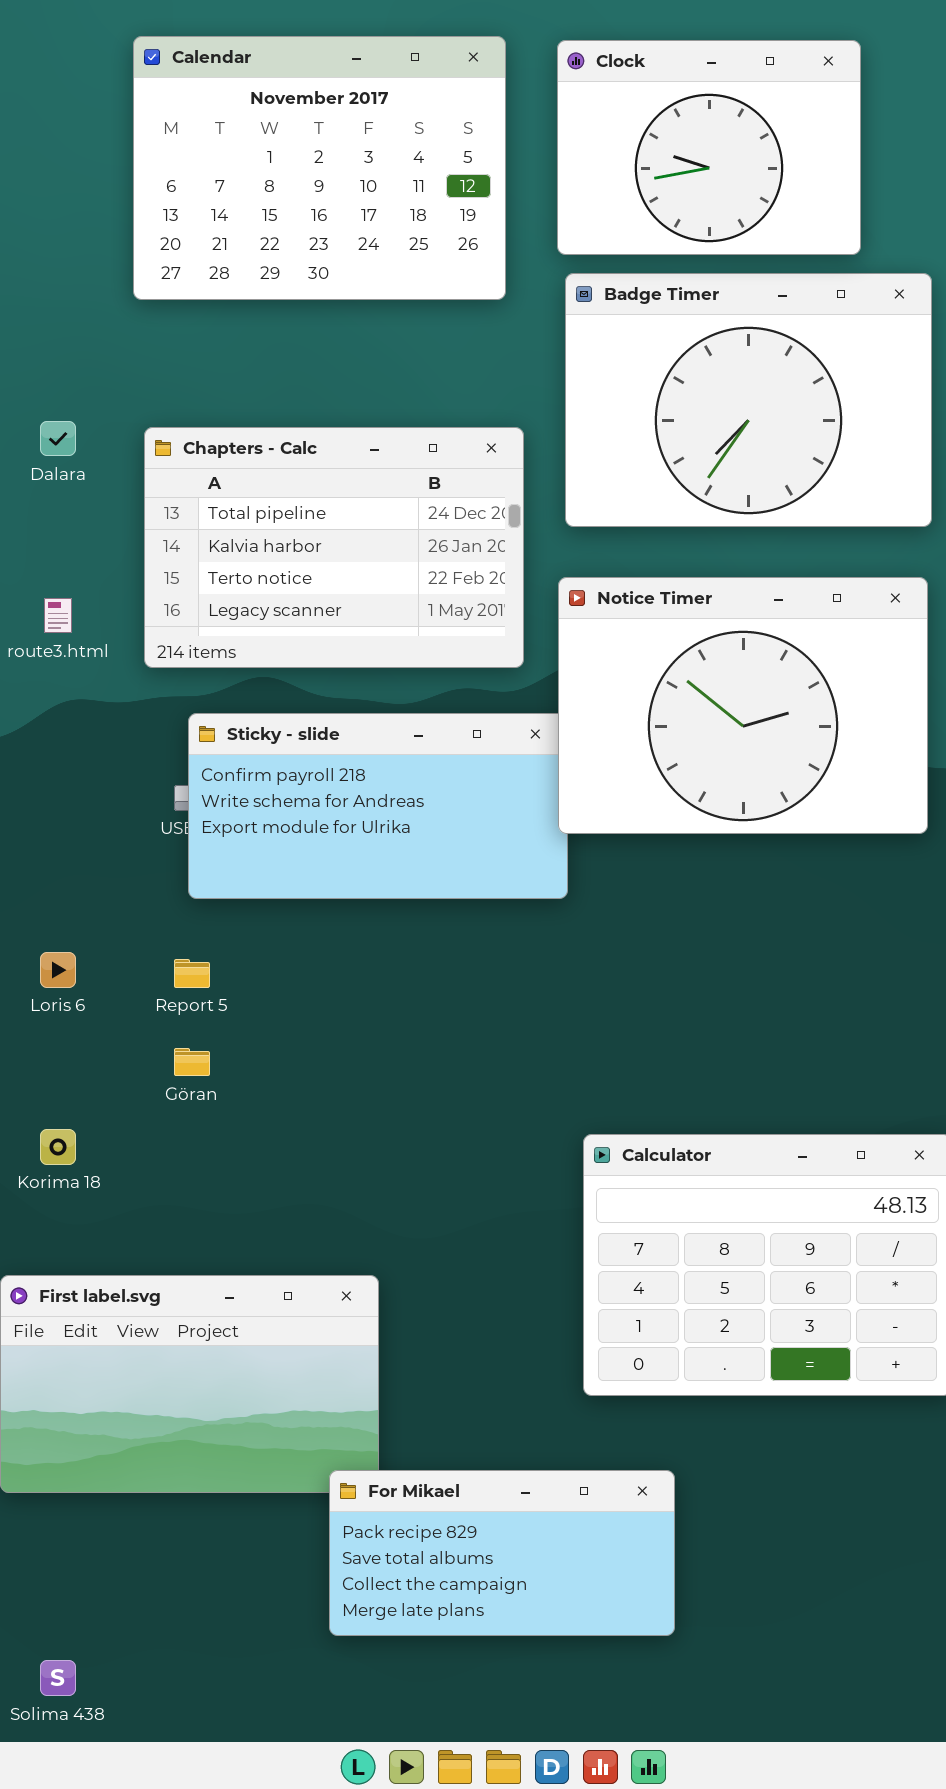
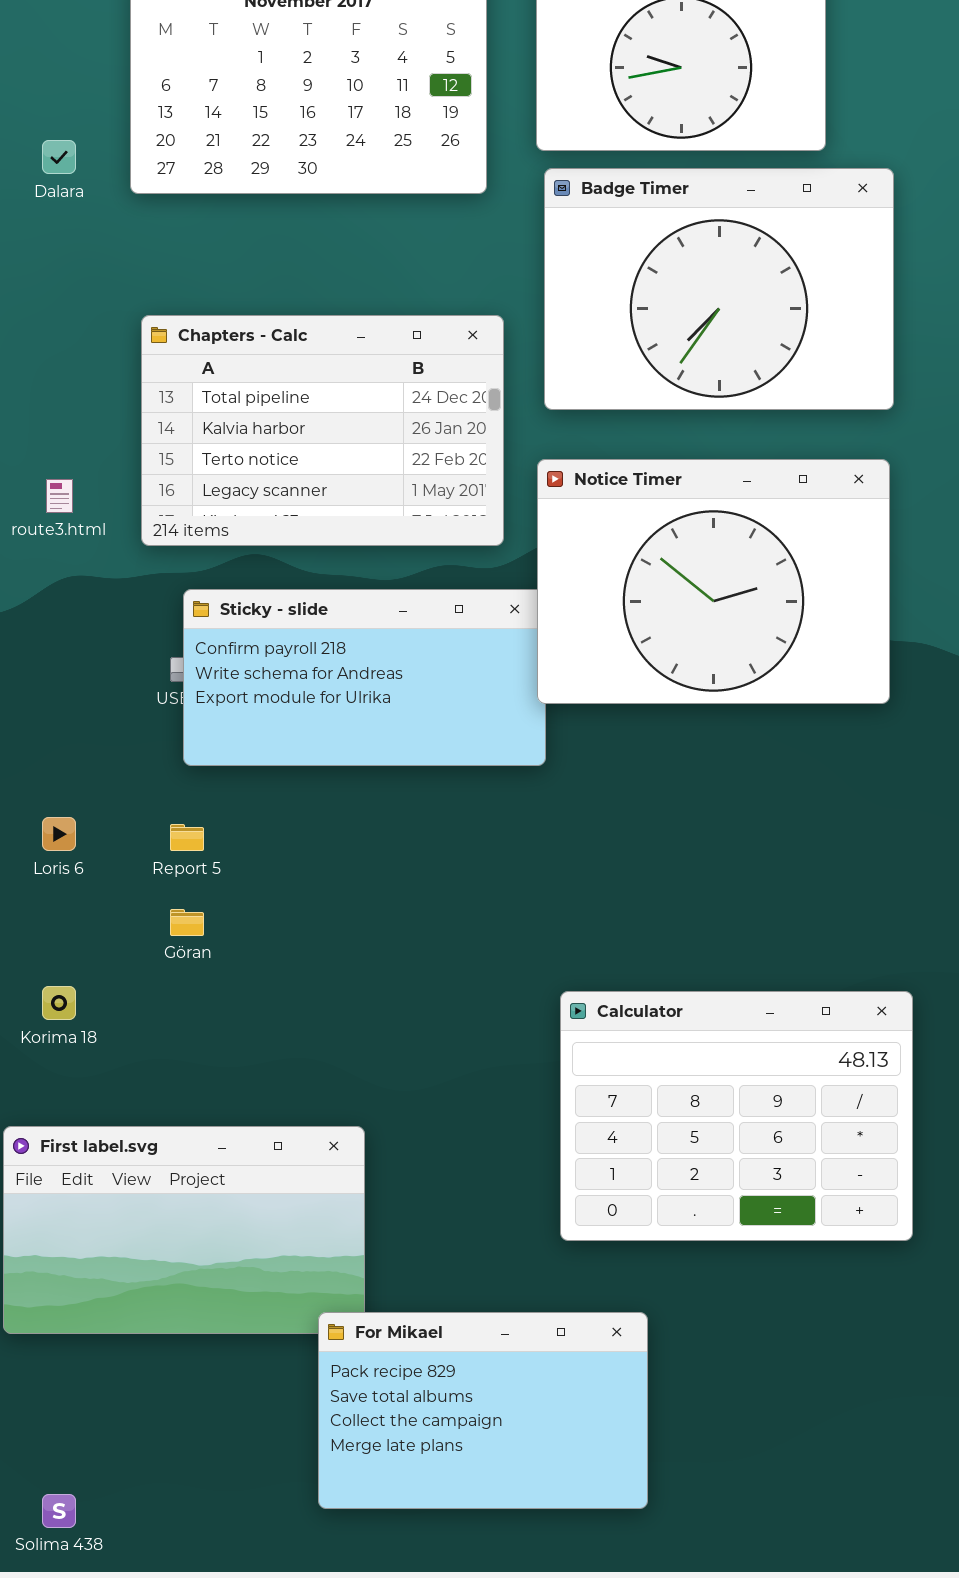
Dalara: [40,421,76,456] -> [42,140,76,174], moved
For Mikael: [329,1470,675,1636] -> [318,1312,648,1509], resized

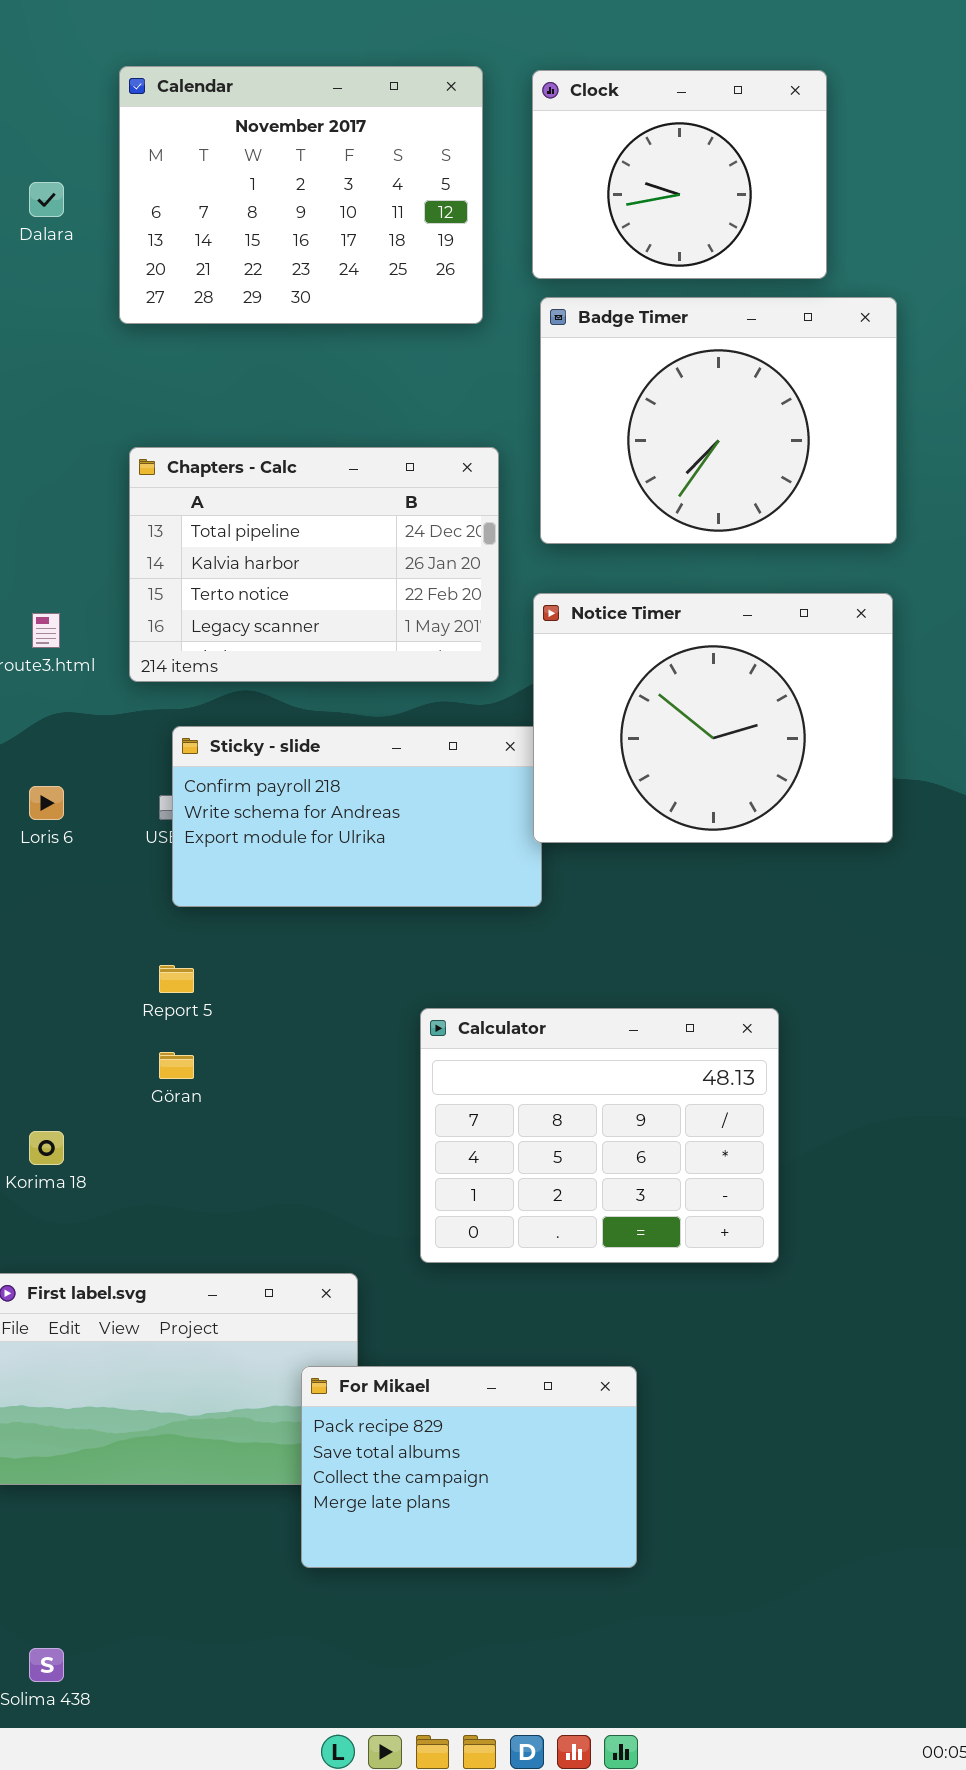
Dalara: [42,140,76,174] -> [29,182,64,217], moved
Loris 6: [42,817,76,851] -> [29,786,64,820], moved
Calculator: [560,991,913,1241] -> [420,1008,779,1263], moved
For Mikael: [318,1312,648,1509] -> [301,1366,637,1568], moved

